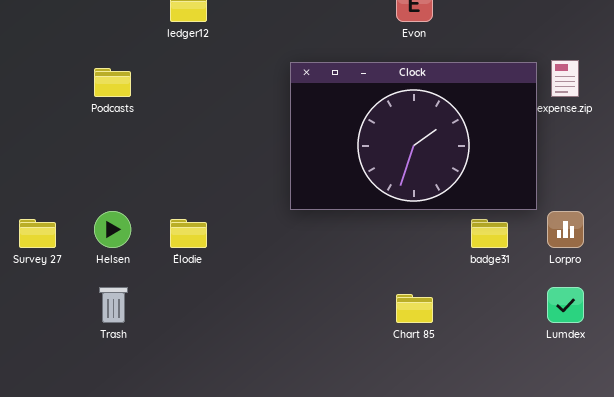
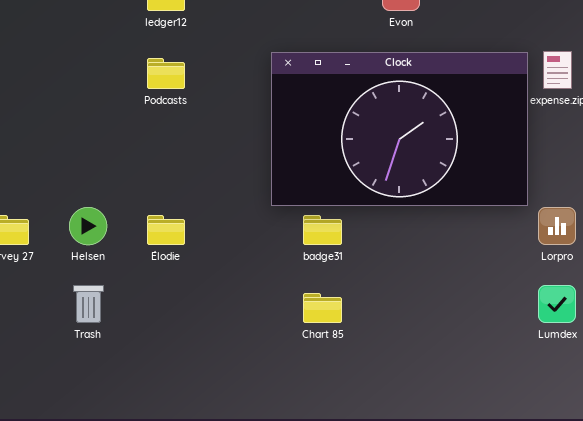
Podcasts: [94,68,131,97] -> [147,58,185,89], moved
badge31: [471,219,508,248] -> [303,215,342,245], moved
Chart 85: [396,294,433,323] -> [303,293,342,323], moved

